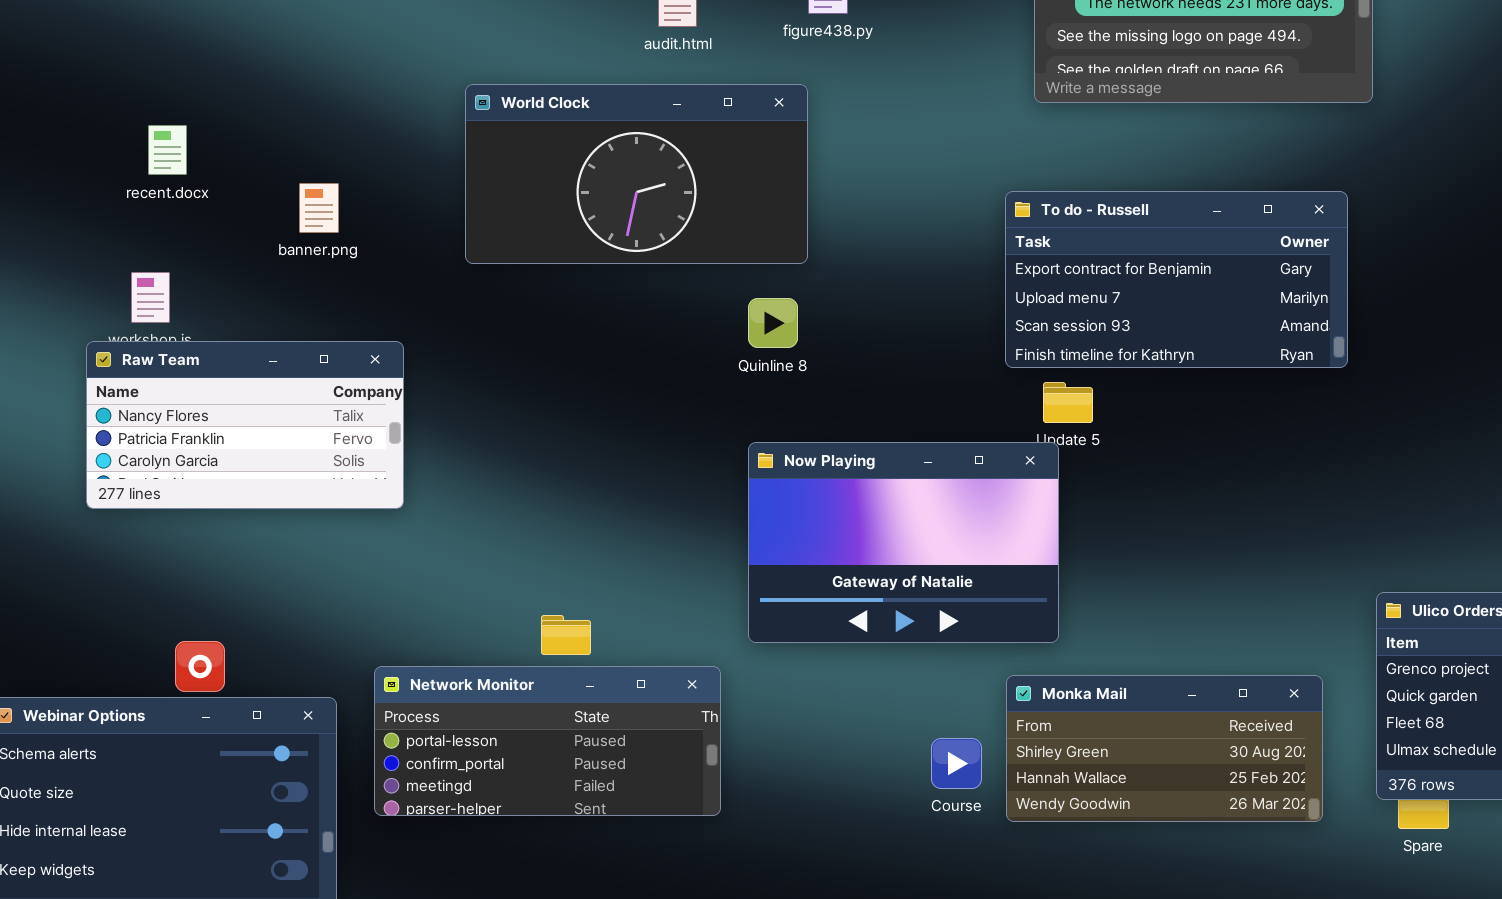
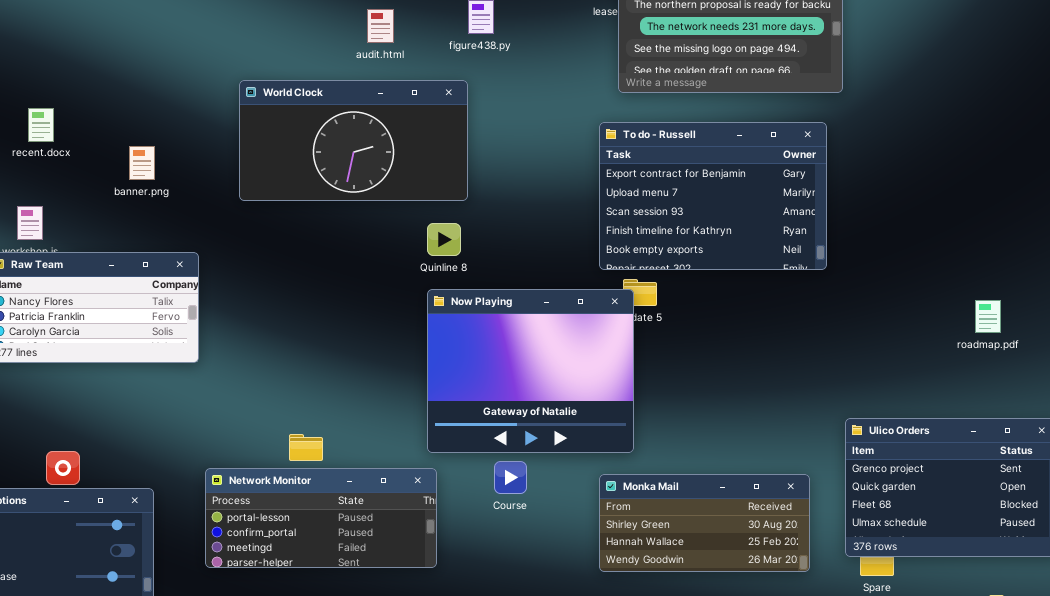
To do - Russell: [1005,191,1348,368] -> [599,122,827,270], resized
Now Playing: [748,442,1059,643] -> [427,289,634,453], resized
Network Monitor: [374,666,721,816] -> [205,468,437,568], moved
Course: [931,738,982,789] -> [494,461,527,494], moved

